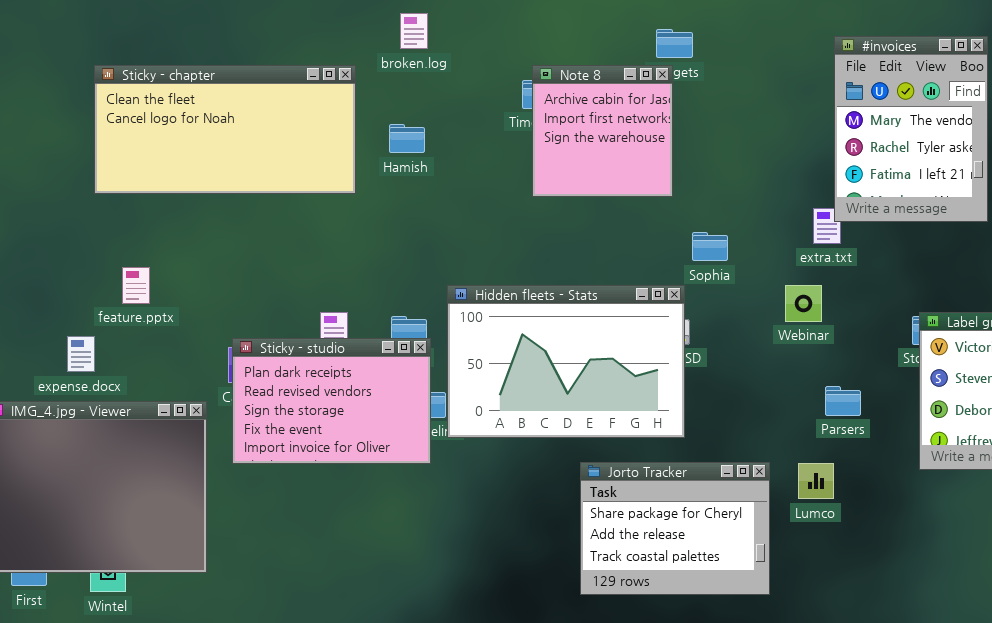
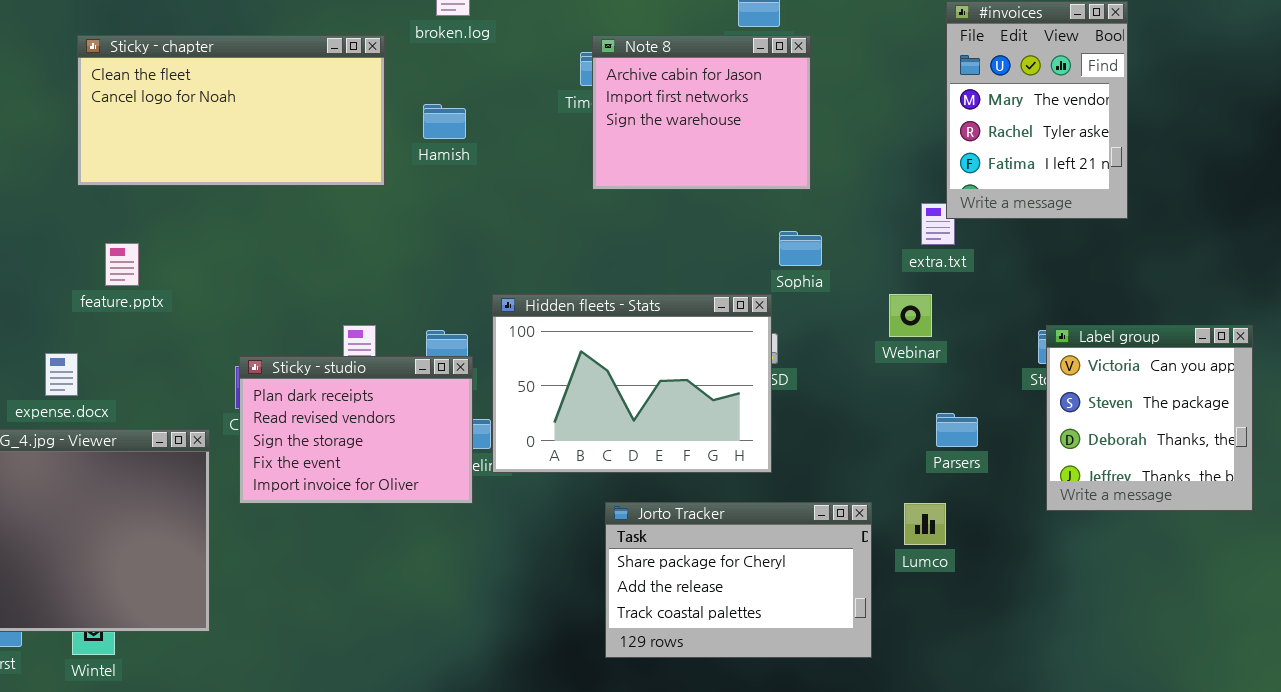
Note 8: [532,65,673,197] -> [592,35,811,190], resized
feature.pptx: [122,267,150,304] -> [105,243,139,286], moved
Jorto Tracker: [580,462,770,595] -> [605,502,872,658], resized

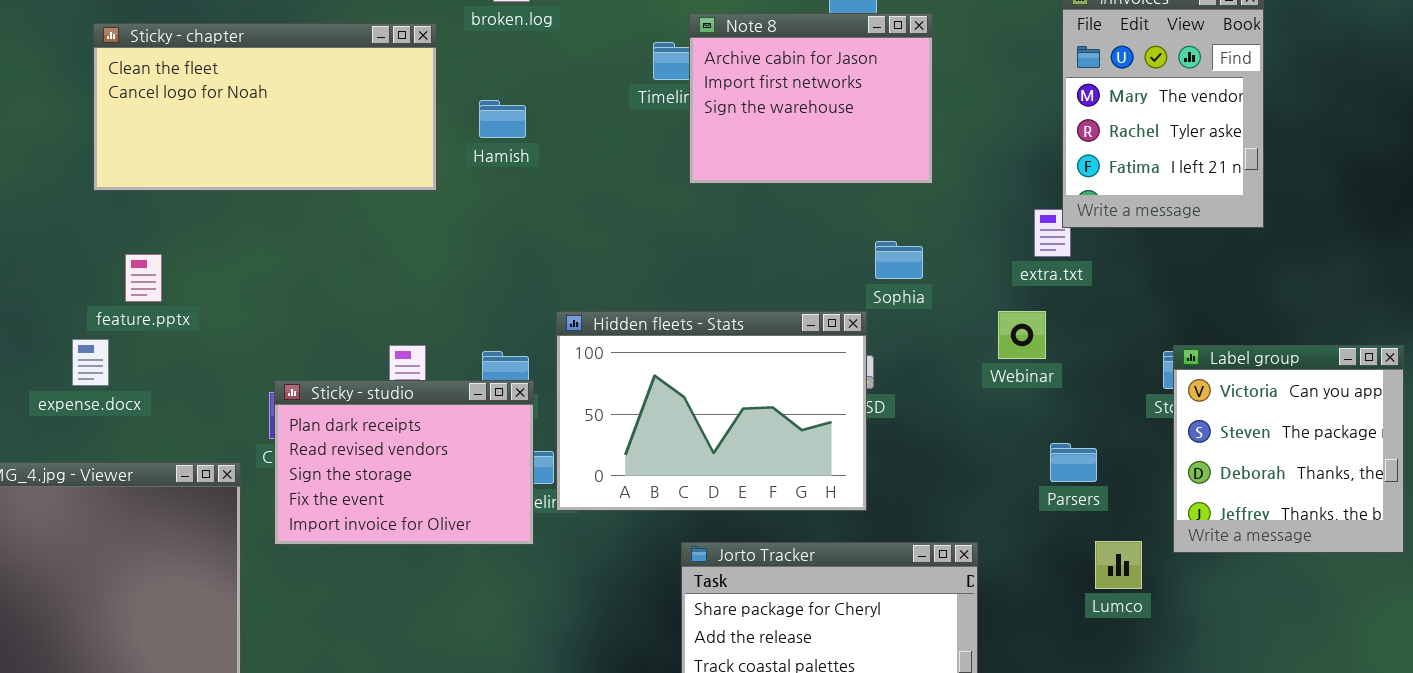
Note 8: [592,35,811,190] -> [689,13,933,184], moved
expense.docx: [45,353,78,396] -> [72,339,109,386], moved
Lumco: [904,503,946,545] -> [1095,541,1142,589], moved

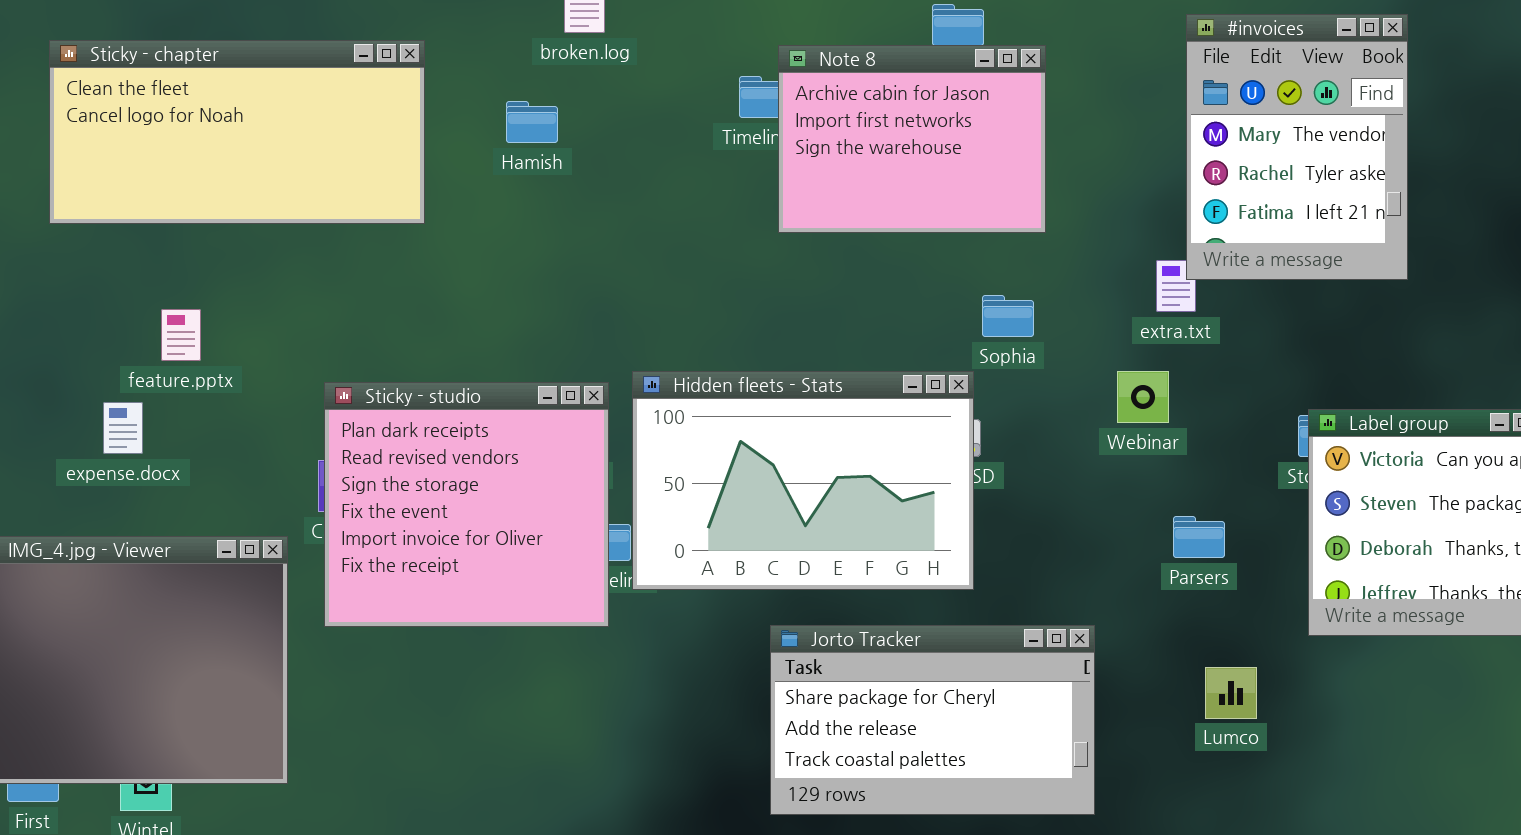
Sticky - chapter: [93,23,437,191] -> [49,40,425,224], moved
Hamish: [479,100,526,138] -> [506,101,558,143], moved
Sticky - studio: [274,380,534,545] -> [324,382,609,627], resized
Lumco: [1095,541,1142,589] -> [1205,667,1257,719], moved

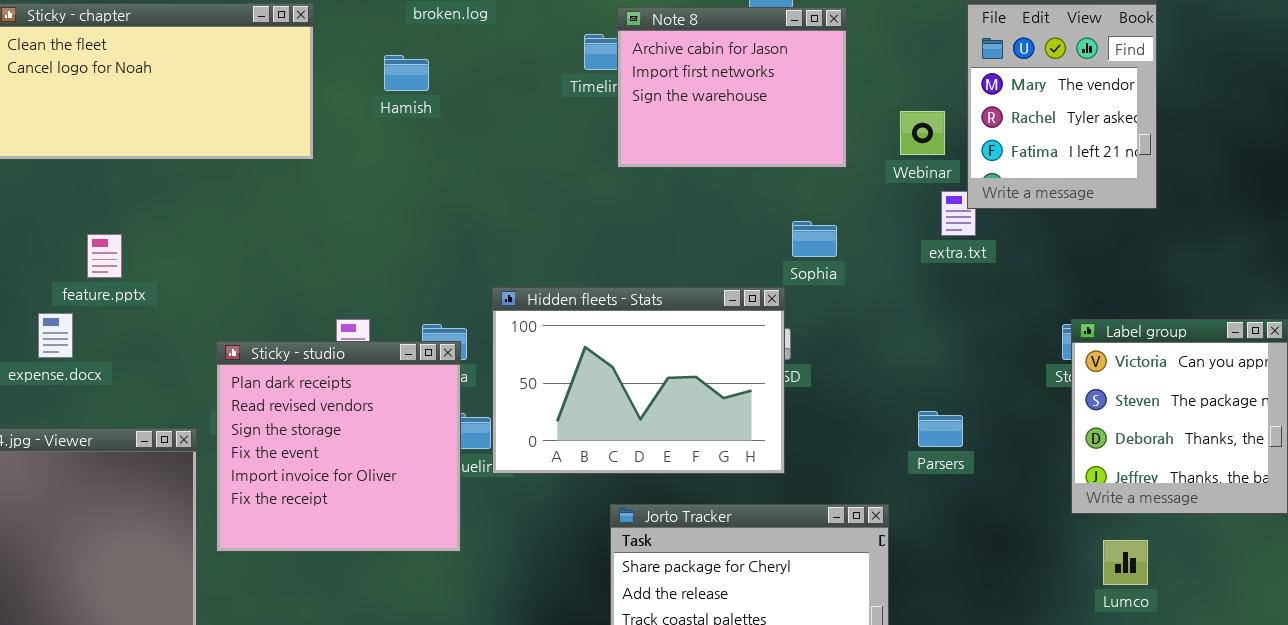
Webinar: [1117,371,1169,423] -> [900,111,945,155], moved
Sticky - studio: [324,382,609,627] -> [216,341,461,552], moved
Parsers: [1173,516,1225,558] -> [918,411,963,447], moved
Lumco: [1205,667,1257,719] -> [1103,540,1148,585], moved

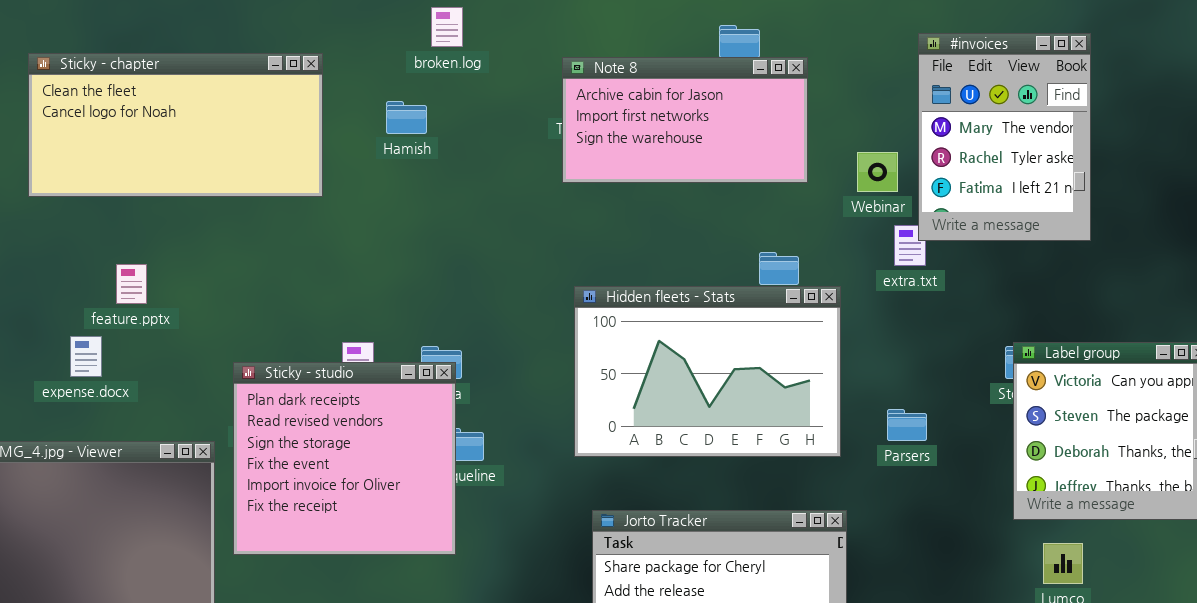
Note 8: [617,7,847,168] -> [562,57,808,183], resized
Hidden fleets - Stats: [492,287,785,474] -> [574,286,841,457], moved
Parsers: [918,411,963,447] -> [887,409,927,441], moved

